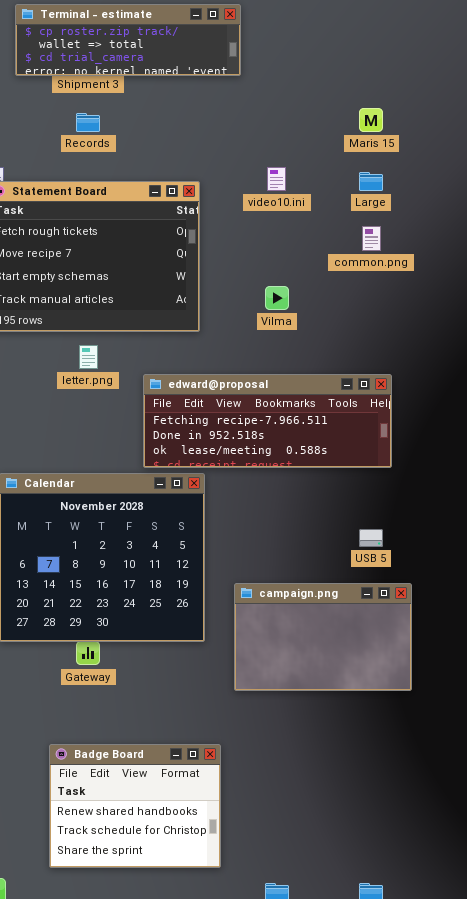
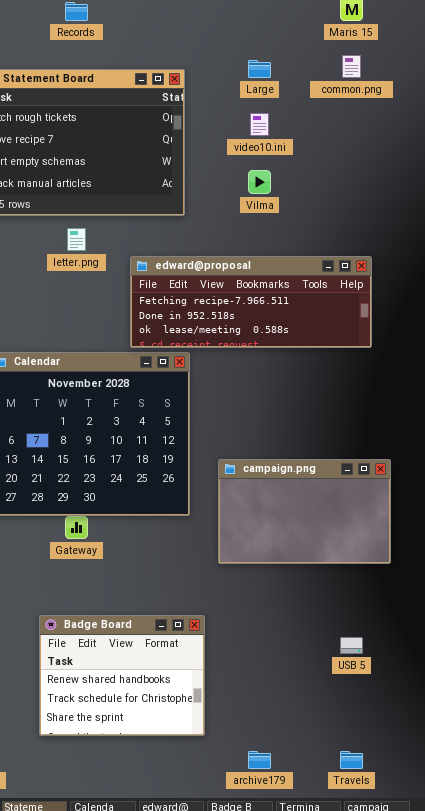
video10.ini: [267,167,286,191] -> [250,113,269,136], moved
Large: [359,172,383,191] -> [248,60,271,78], moved
common.png: [362,226,381,251] -> [342,55,361,78], moved
USB 5: [359,529,383,547] -> [340,637,363,654], moved

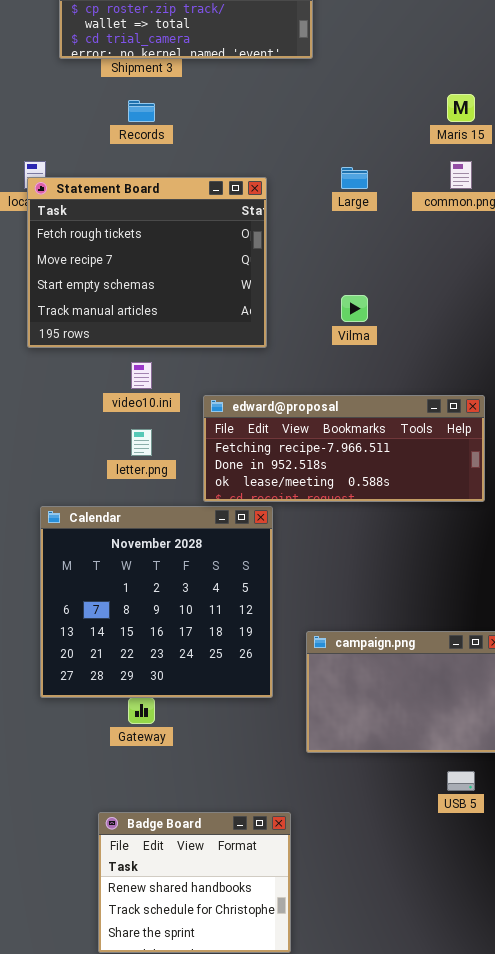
video10.ini: [250,113,269,136] -> [131,362,152,389], moved
letter.png: [67,228,86,251] -> [131,429,152,456], moved
USB 5: [340,637,363,654] -> [447,771,475,791], moved

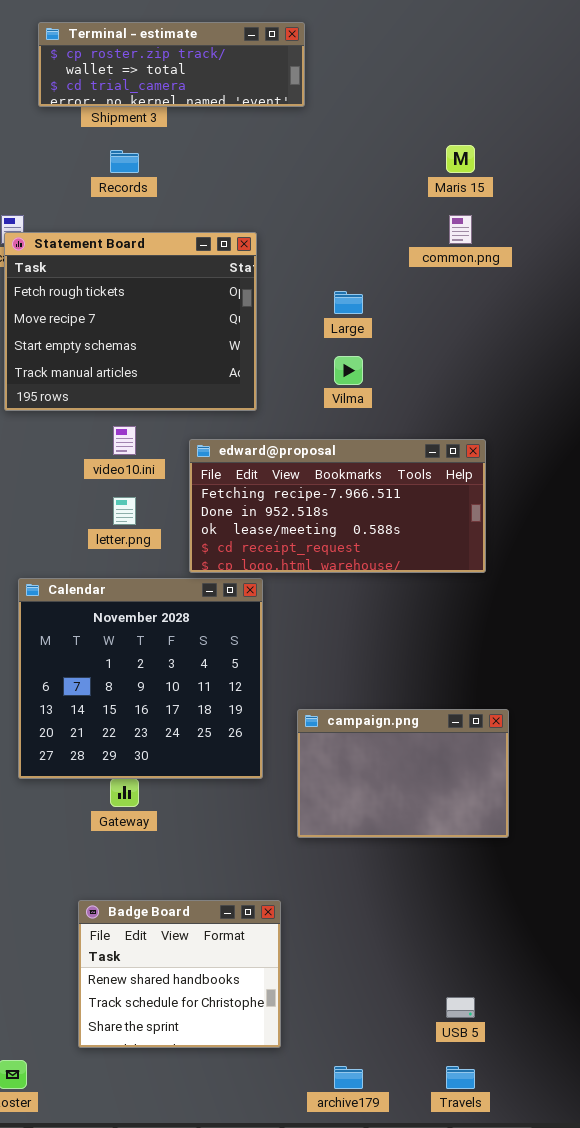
Large: [341,167,368,189] -> [334,291,363,314], moved
edward@proposal: [203,395,485,502] -> [189,439,486,573], resized
USB 5: [447,771,475,791] -> [446,997,475,1018], moved

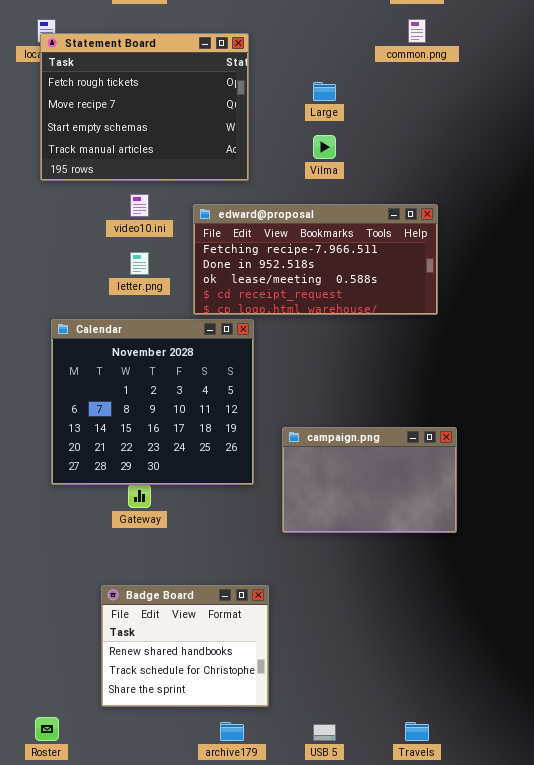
USB 5: [446,997,475,1018] -> [313,724,336,741], moved
archive179: [334,1066,363,1089] -> [220,722,244,741], moved

